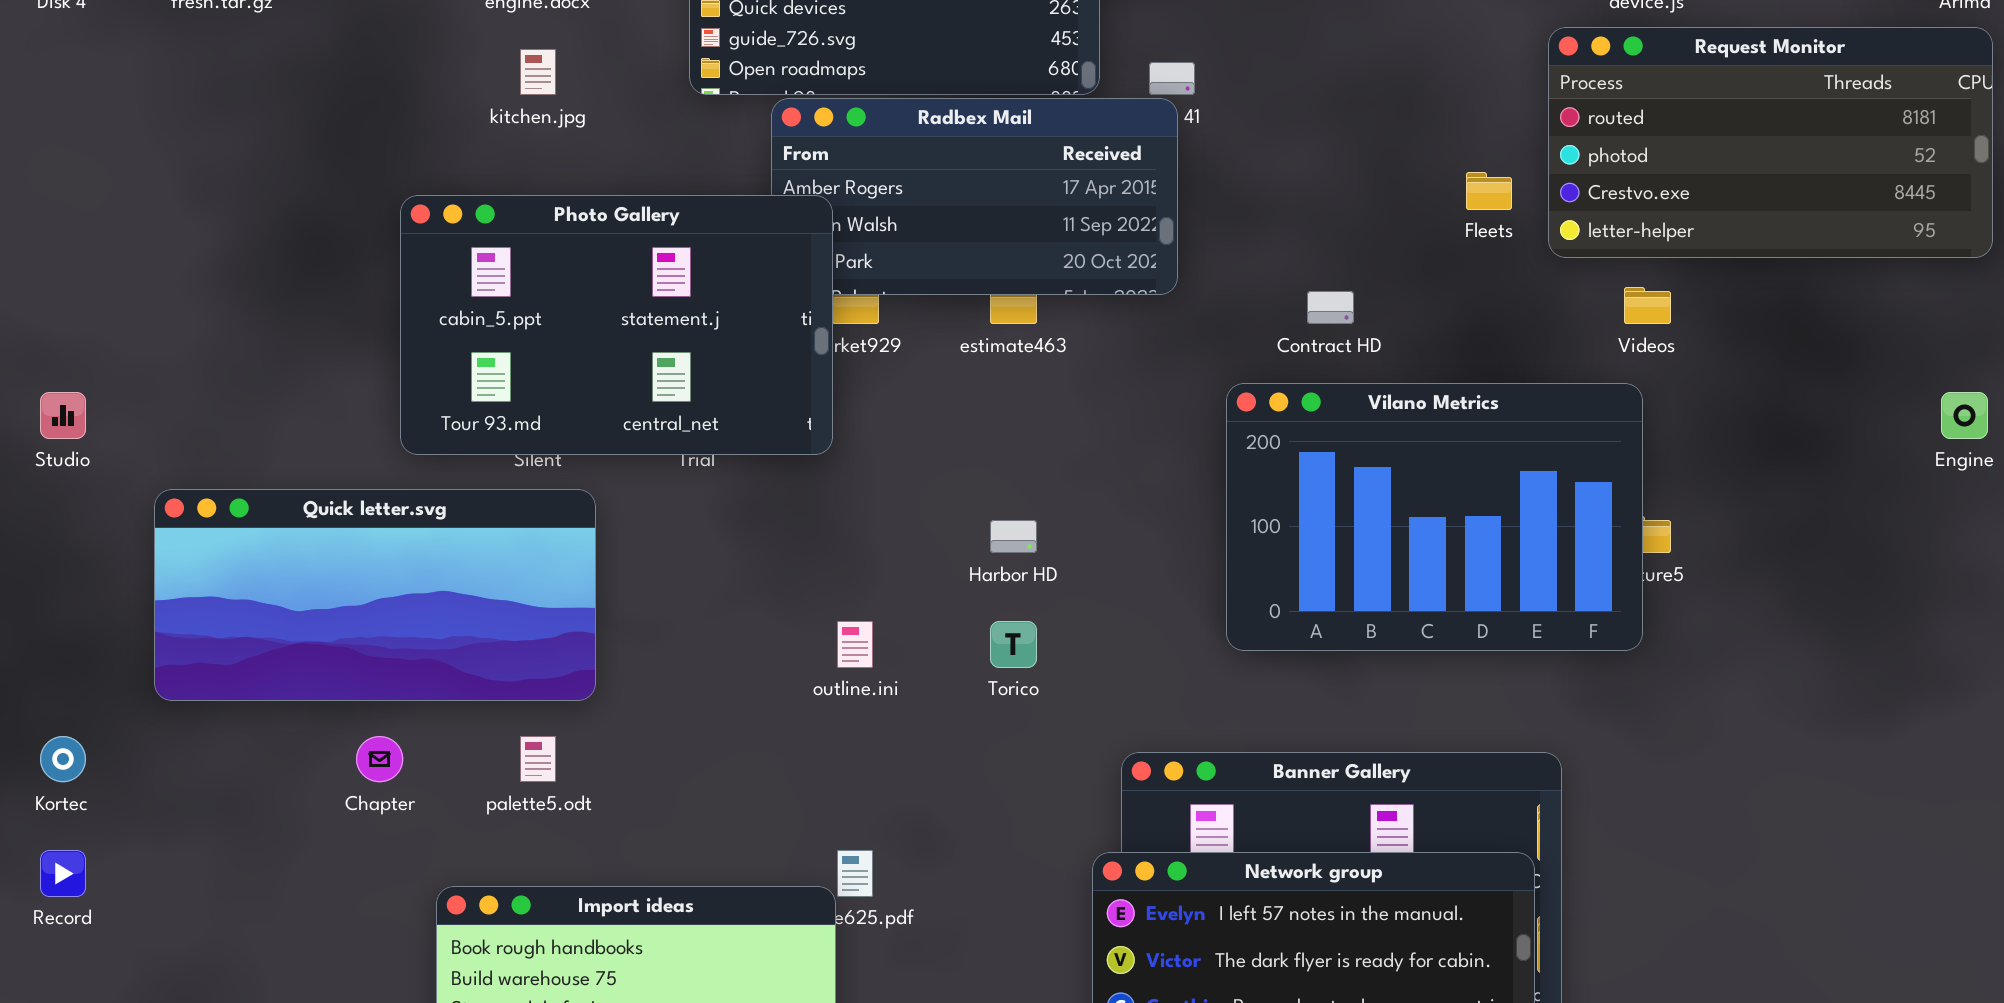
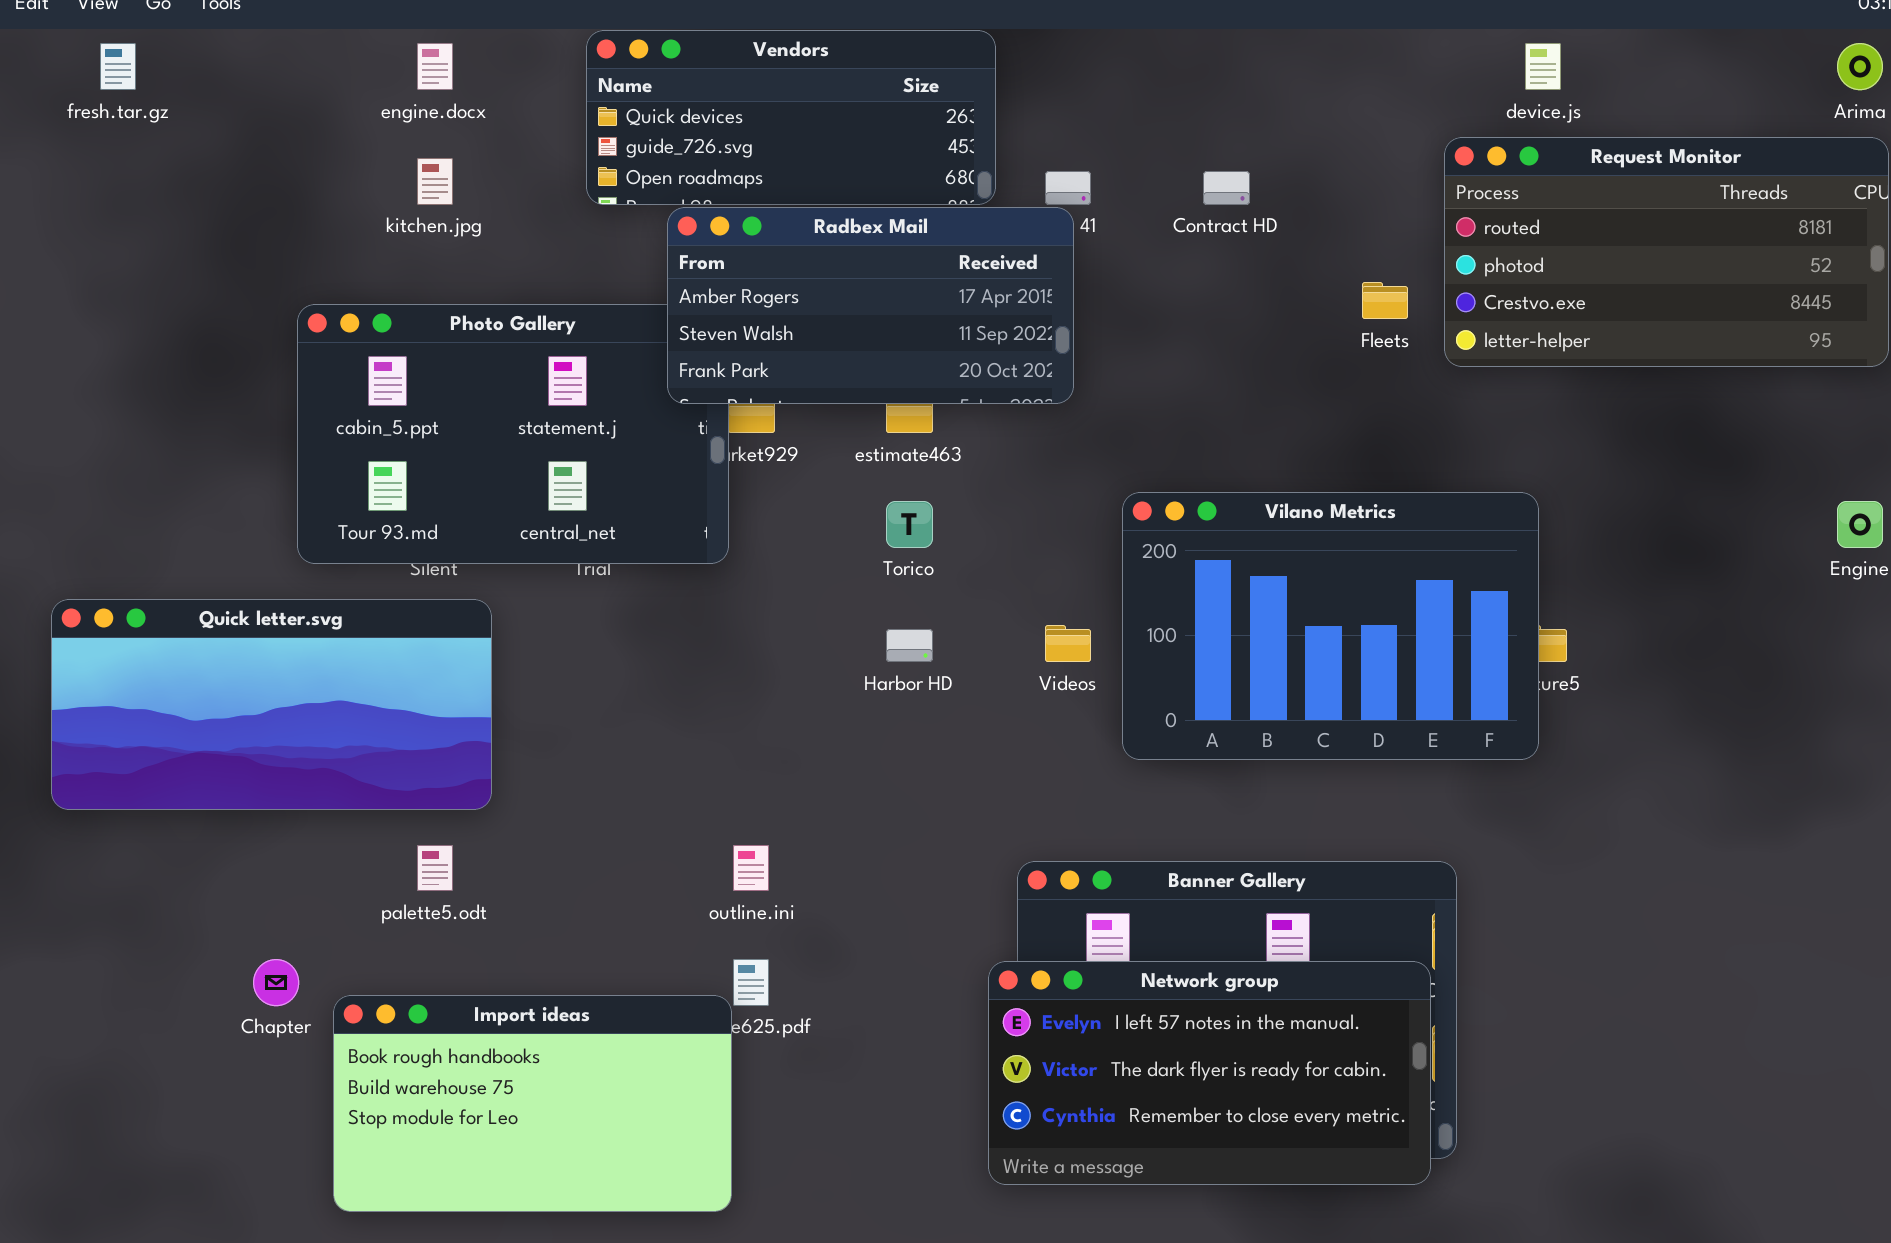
Radbex Mail: [771,98,1178,295] -> [667,207,1074,404], raised
Videos: [1624,287,1671,324] -> [1045,625,1091,662], moved
Contract HD: [1307,291,1354,324] -> [1203,171,1250,205], moved
outline.ini: [837,621,873,668] -> [733,845,769,891], moved
Torico: [990,621,1037,668] -> [886,501,933,548], moved
Chapter: [356,736,403,782] -> [253,959,299,1006], moved

